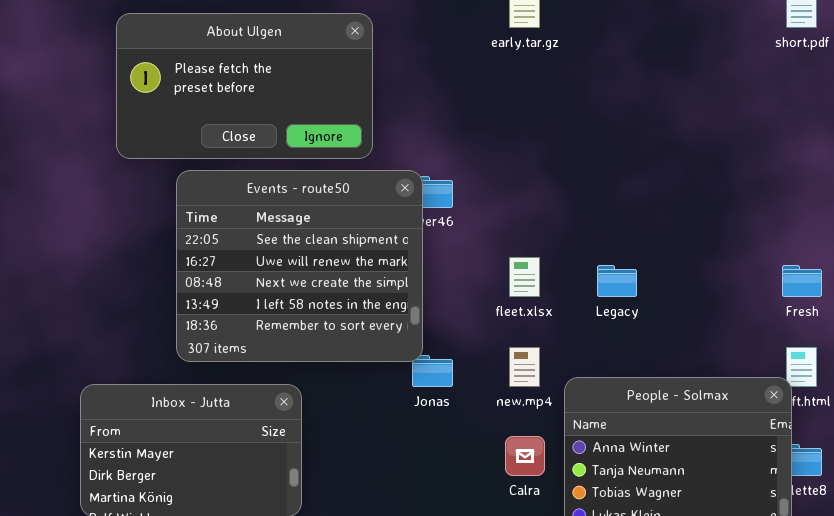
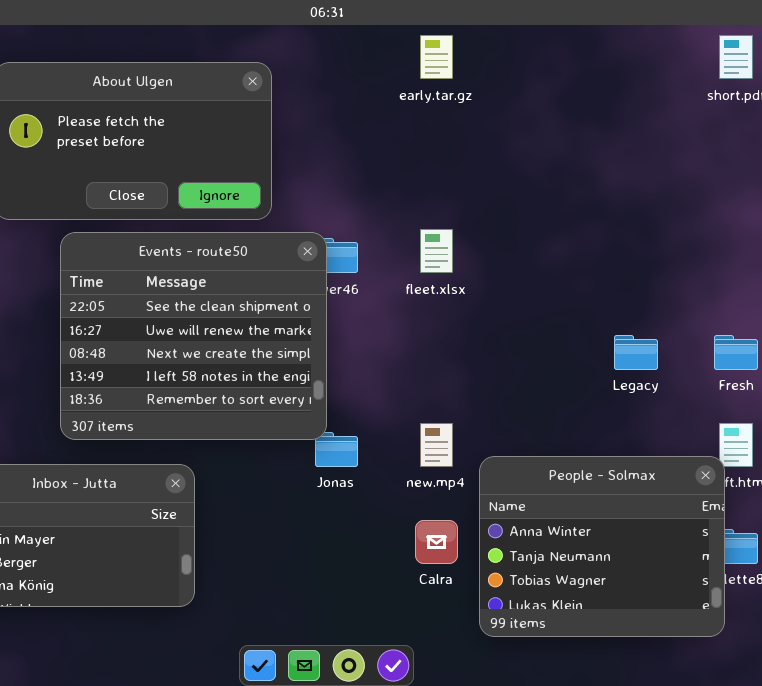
fleet.xlsx: [509,257,540,297] -> [420,229,453,273], moved
Legacy: [597,265,637,297] -> [614,335,658,370], moved

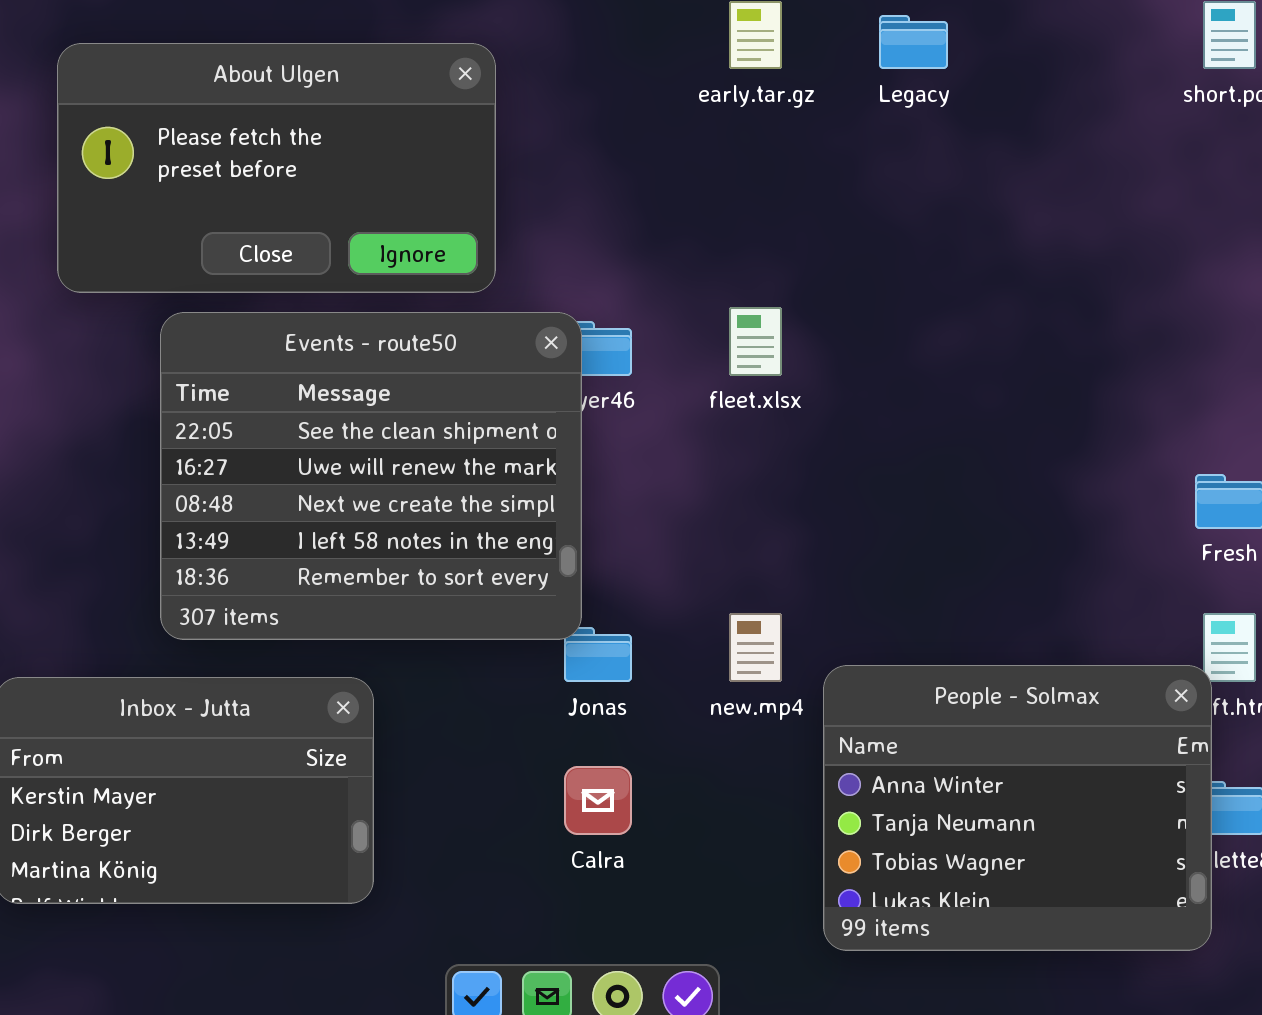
Legacy: [614,335,658,370] -> [879,15,948,69], moved
Calra: [415,520,458,564] -> [564,766,632,835], moved

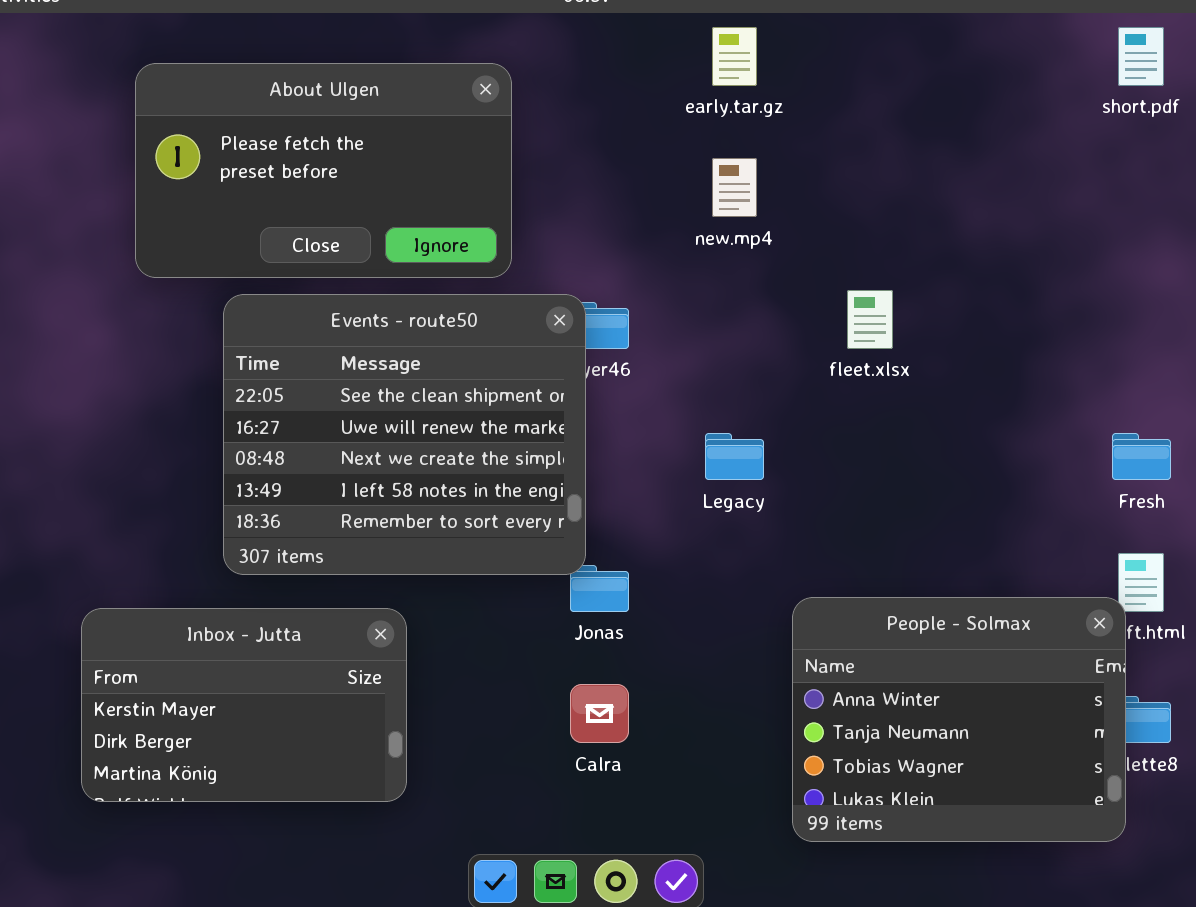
Legacy: [879,15,948,69] -> [705,433,764,480], moved
fleet.xlsx: [729,307,782,376] -> [847,290,893,349], moved
new.mp4: [729,613,782,682] -> [712,158,757,217], moved

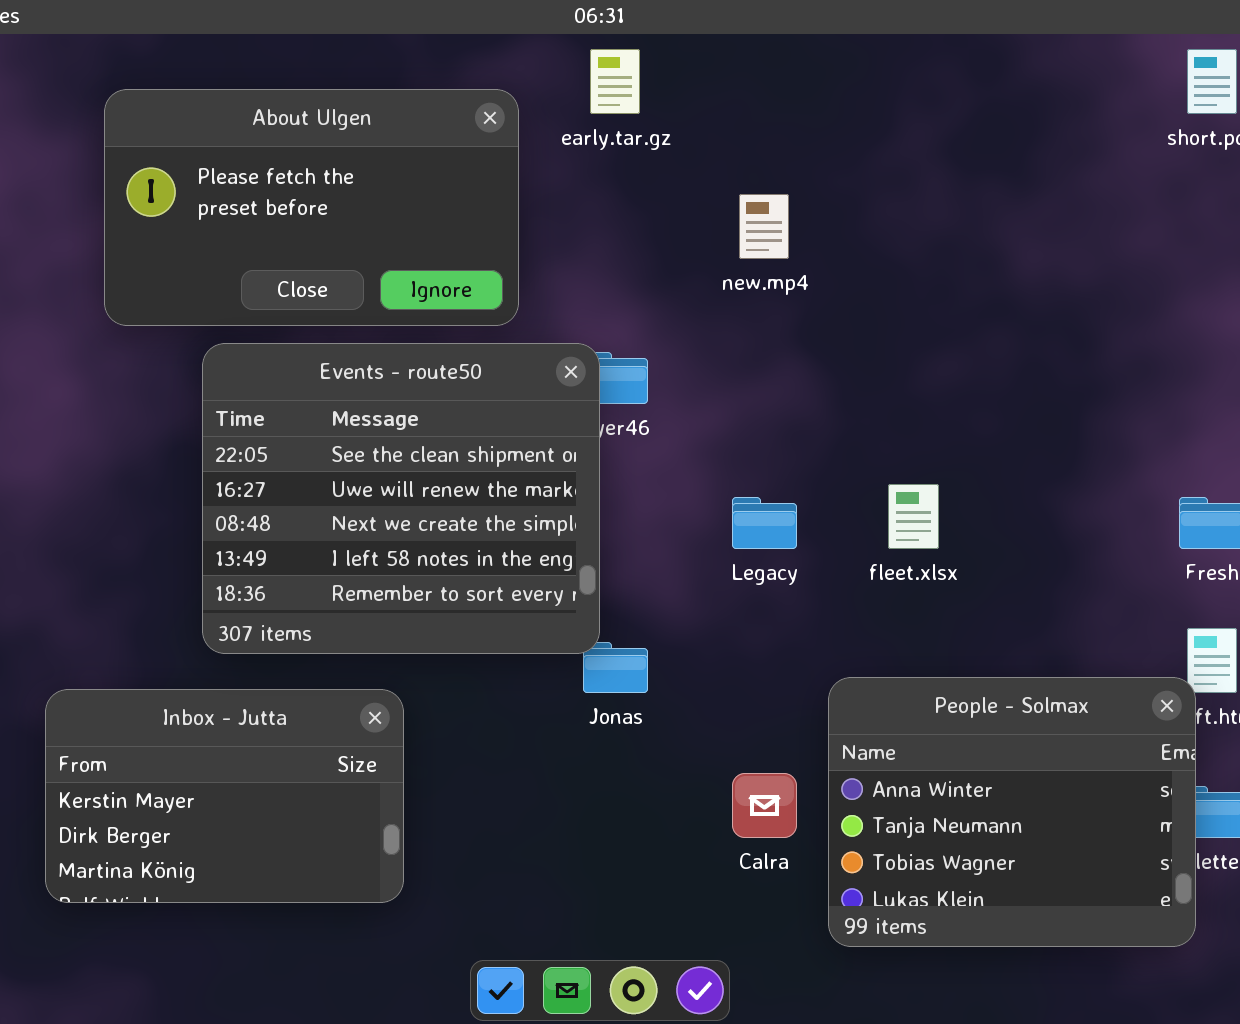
early.tar.gz: [712,27,757,86] -> [590,49,640,114], moved
fleet.xlsx: [847,290,893,349] -> [888,484,939,549], moved
Calra: [570,684,629,743] -> [732,773,797,838], moved

